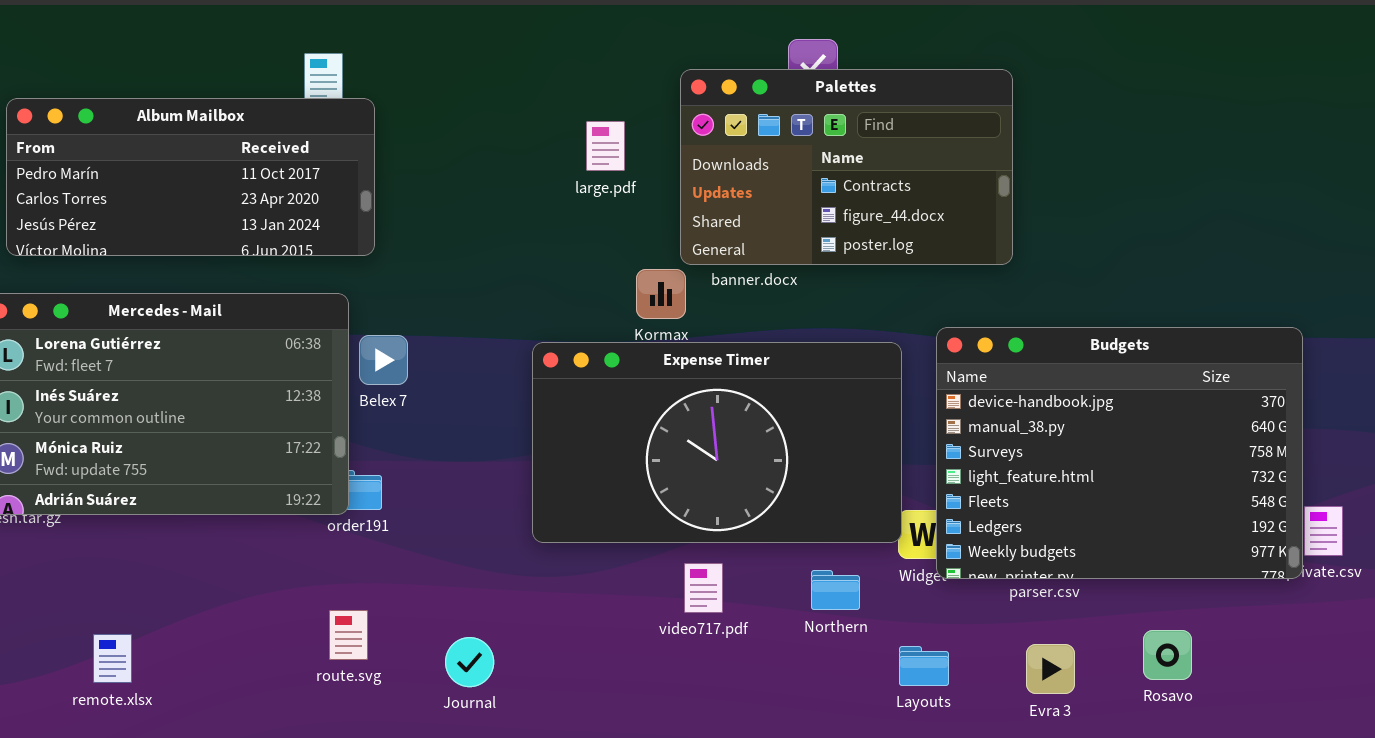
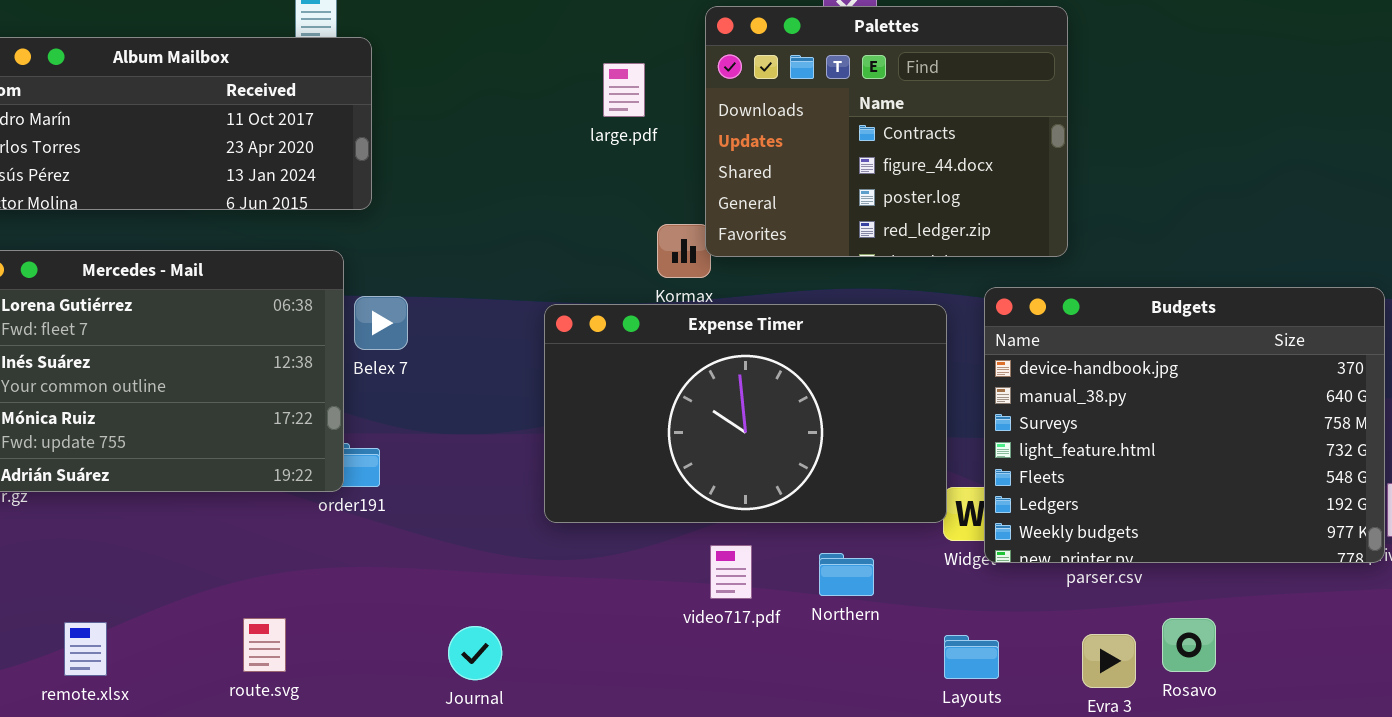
Palettes: [680,69,1013,265] -> [705,6,1068,257], resized
Northern: [811,570,860,610] -> [819,553,874,596], moved
route.svg: [329,610,368,660] -> [243,618,286,672], moved
Rosavo: [1143,630,1192,680] -> [1162,618,1216,672], moved

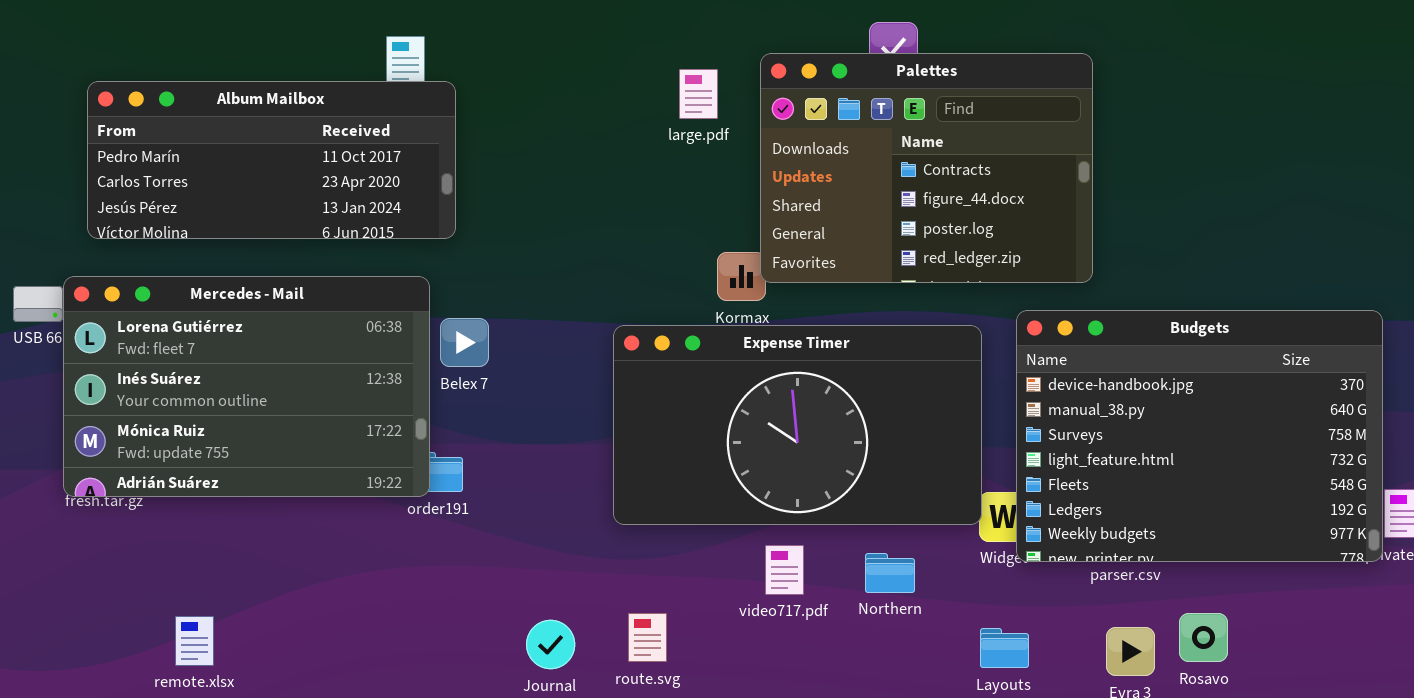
large.pdf: [603,63,645,117] -> [679,69,718,119], moved
route.svg: [243,618,286,672] -> [628,613,667,662], moved

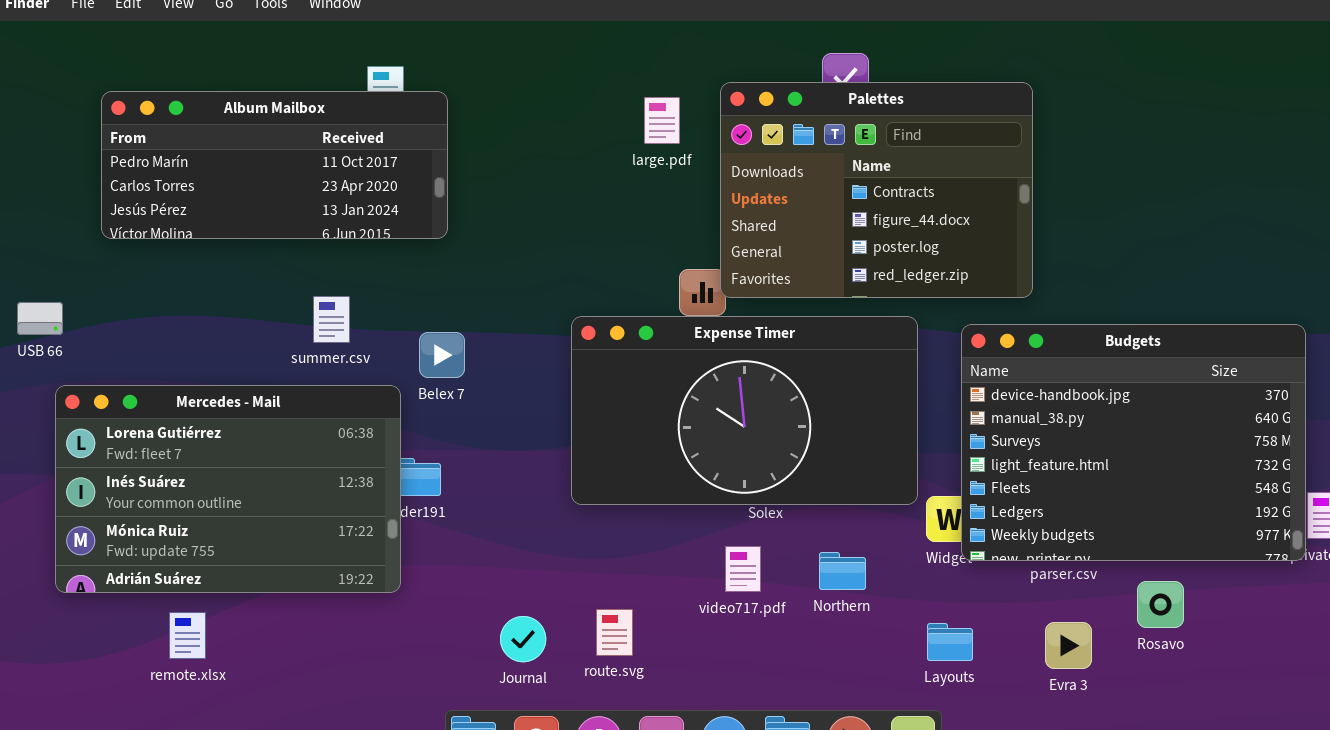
Album Mailbox: [87,81,456,239] -> [101,91,448,239], moved
Mercedes - Mail: [63,276,430,497] -> [55,385,401,593], moved
Expense Timer: [613,325,982,525] -> [571,316,918,505], moved
Rosavo: [1179,613,1228,662] -> [1137,581,1184,628], moved

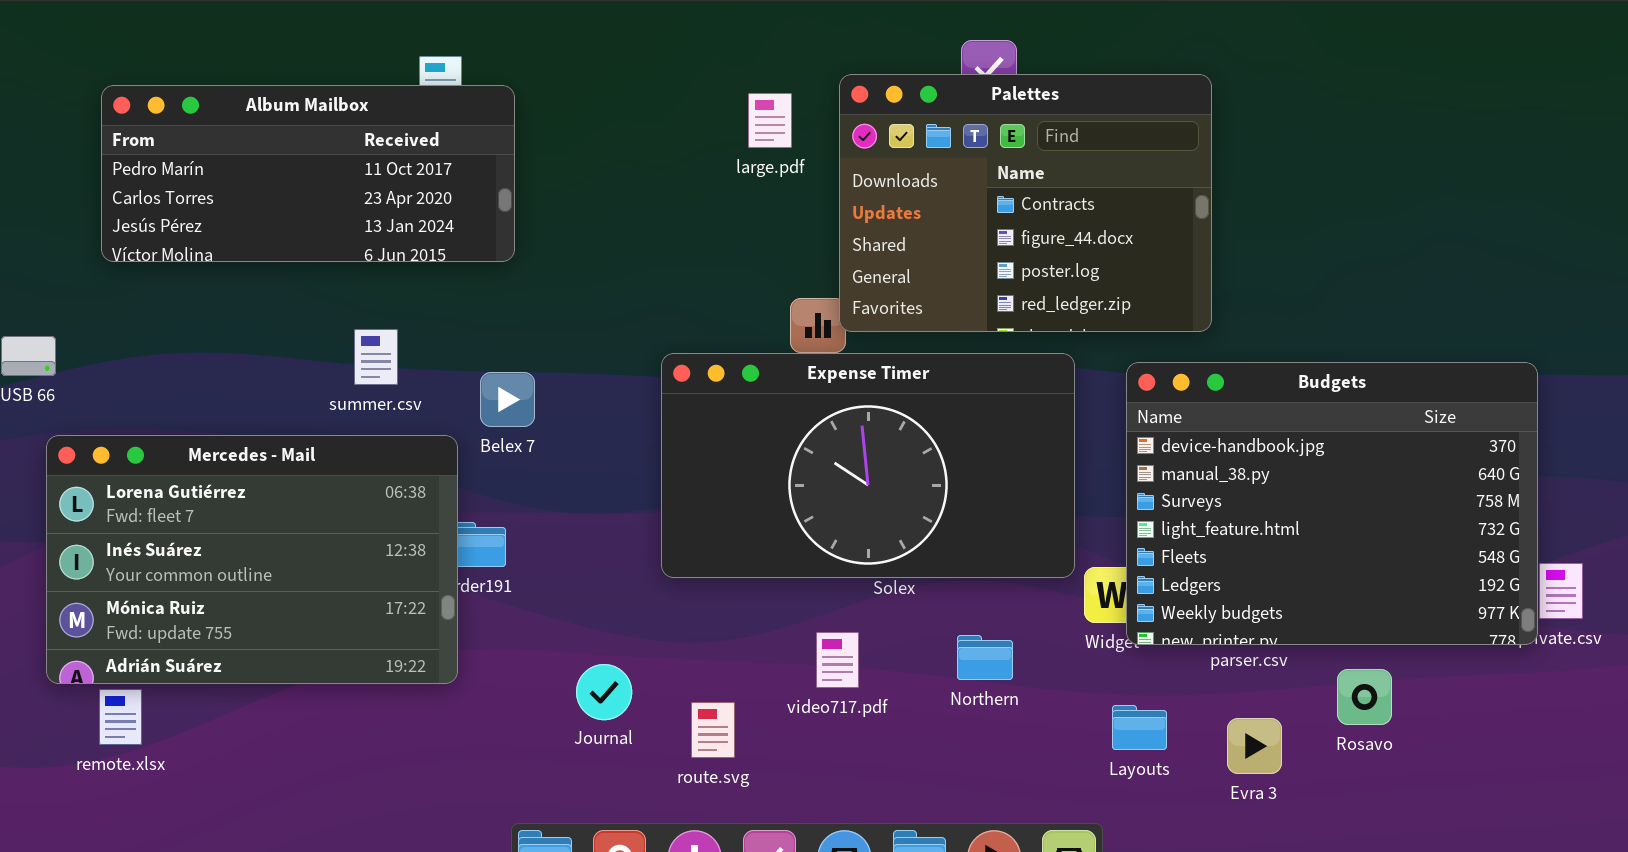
video717.pdf: [725,546,761,592] -> [816,632,859,688], moved
remote.xlsx: [169,612,206,659] -> [99,689,142,745], moved
Journal: [500,616,546,662] -> [576,664,632,720], moved
Layouts: [927,623,973,661] -> [1112,705,1167,750], moved

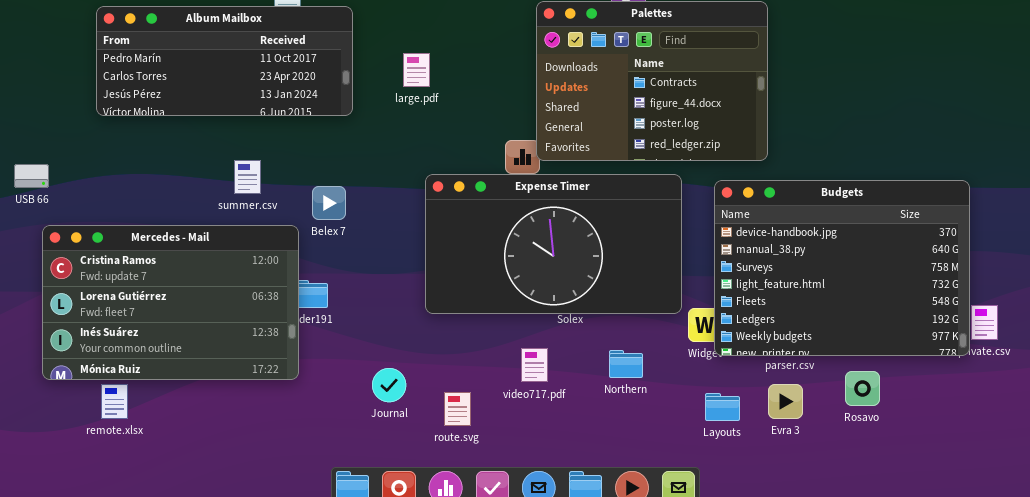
Album Mailbox: [101,85,515,262] -> [96,6,353,116], moved
large.pdf: [748,93,792,148] -> [403,53,430,87], moved
Mercedes - Mail: [46,435,458,684] -> [42,225,299,380], scrolled up 1 row
remote.xlsx: [99,689,142,745] -> [101,384,128,419], moved
Evra 3: [1227,718,1282,774] -> [768,384,803,419], moved

